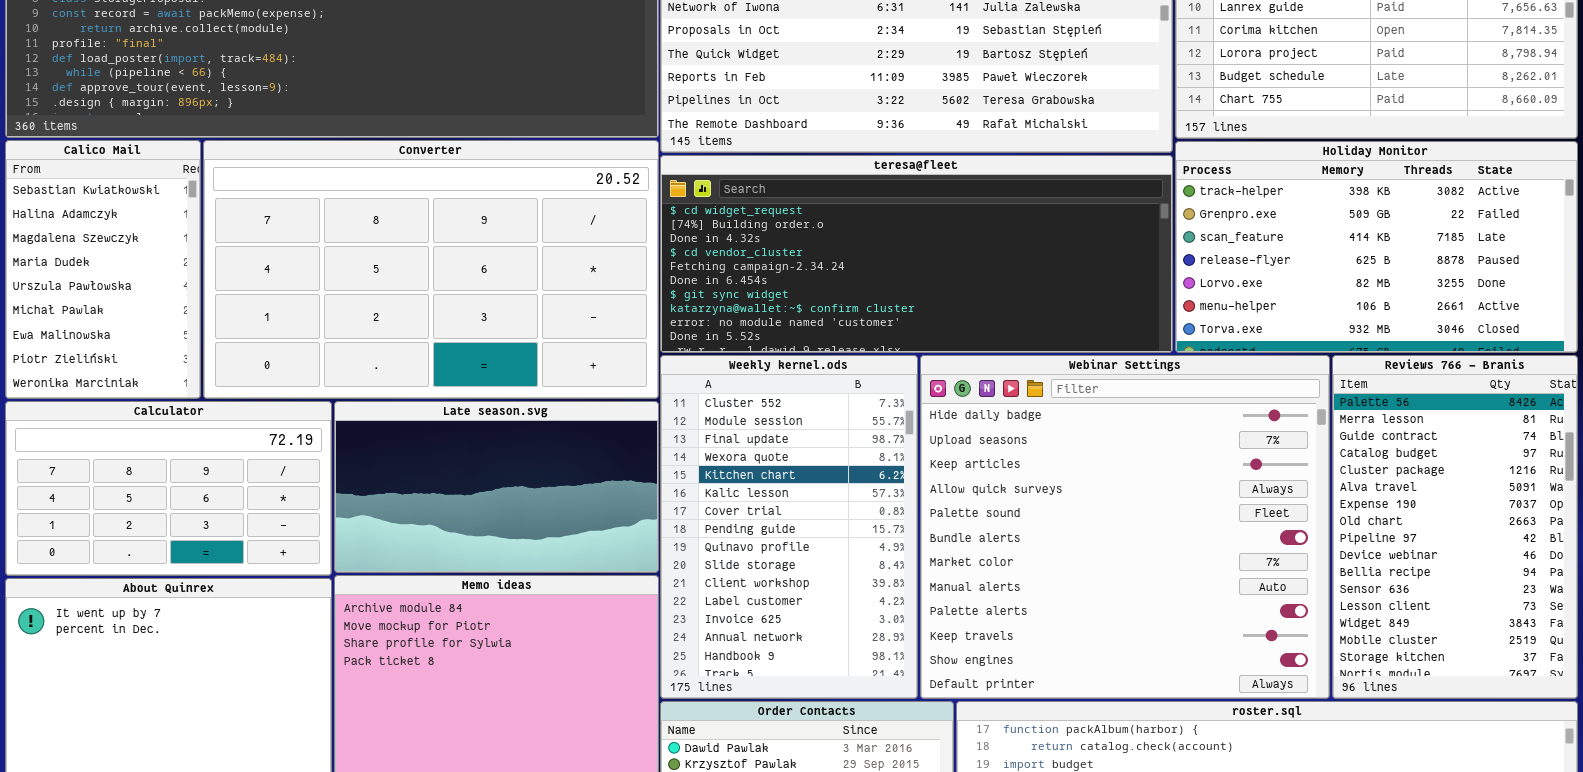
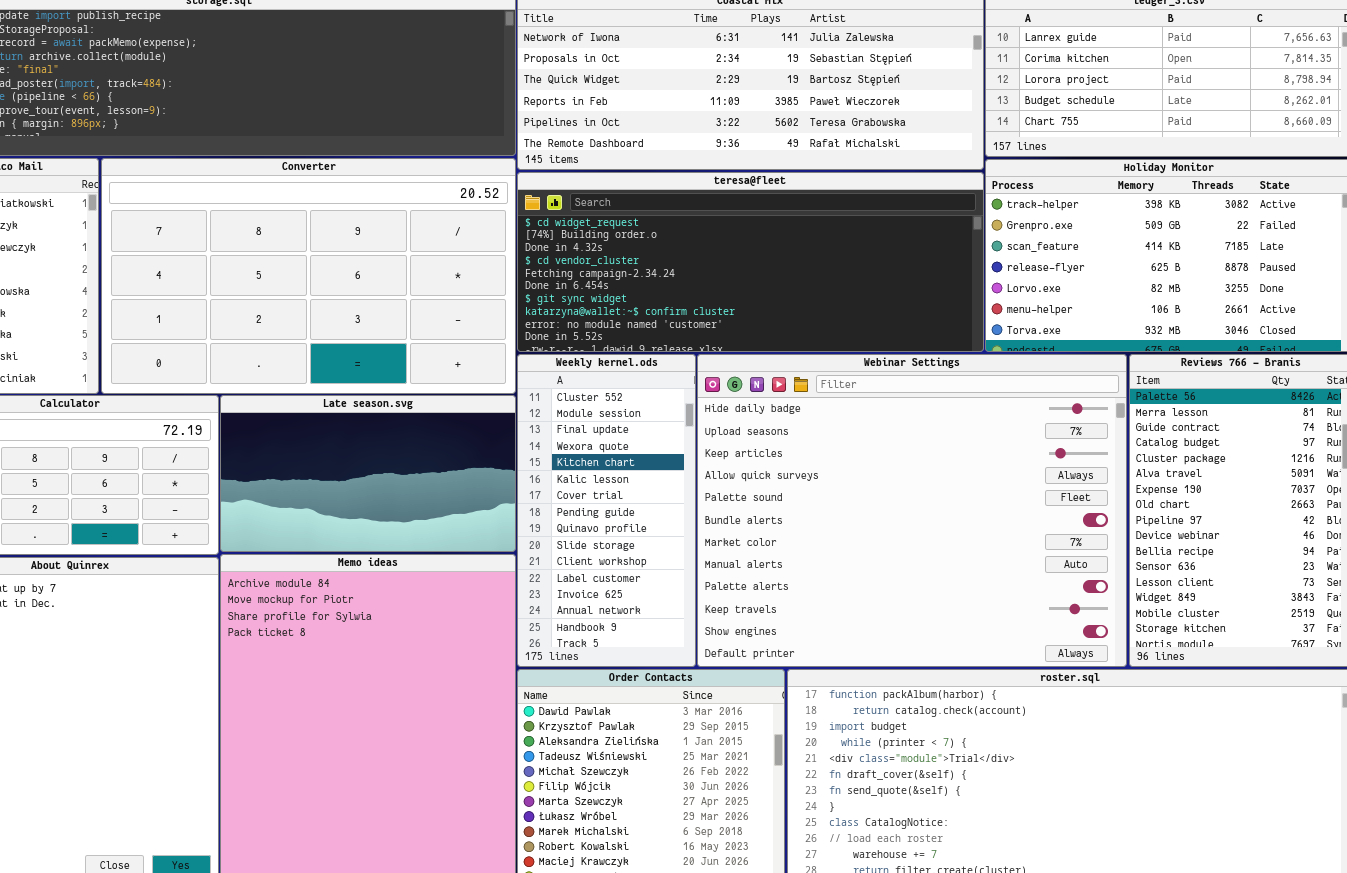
Weekly kernel.ods: [660,355,918,699] -> [517,354,696,667], resized
Webinar Settings: [920,355,1330,699] -> [697,354,1127,667], resized

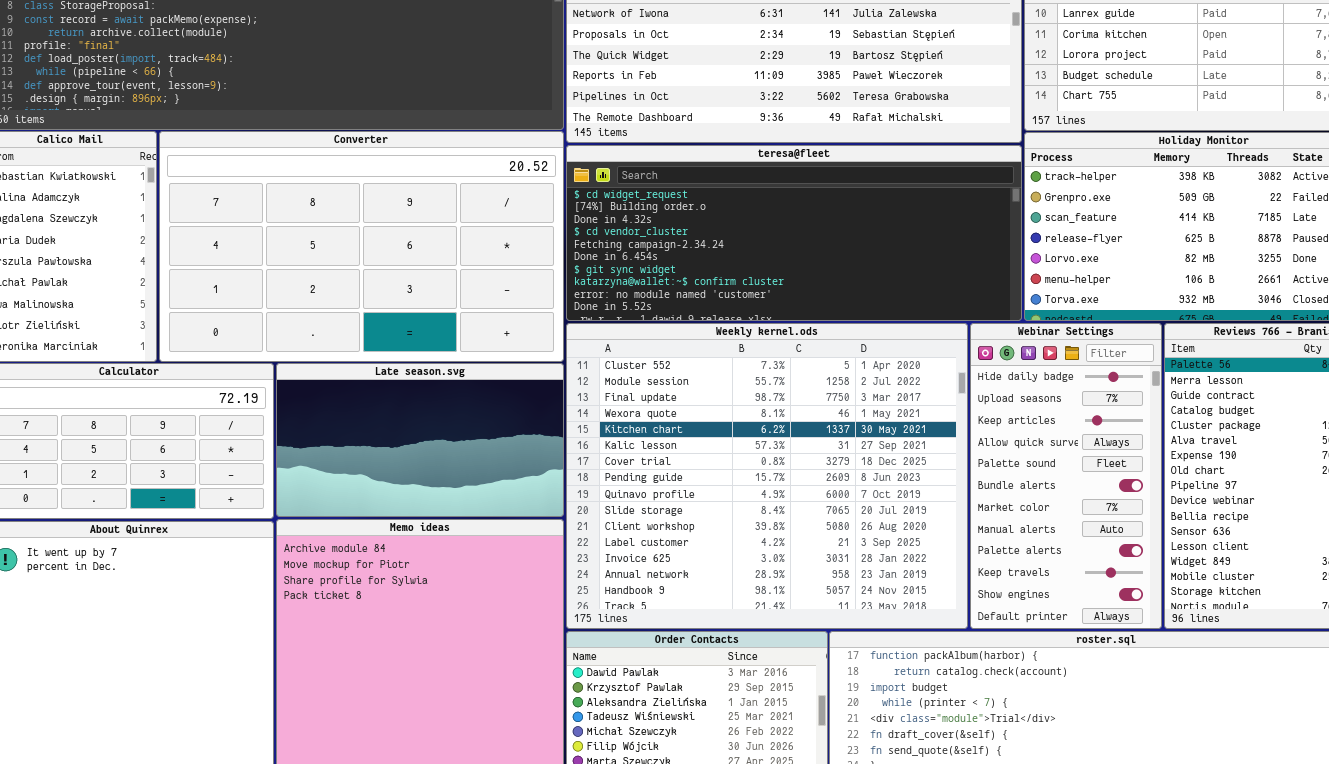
Weekly kernel.ods: [517,354,696,667] -> [566,323,968,629], resized
Webinar Settings: [697,354,1127,667] -> [970,323,1162,629], resized

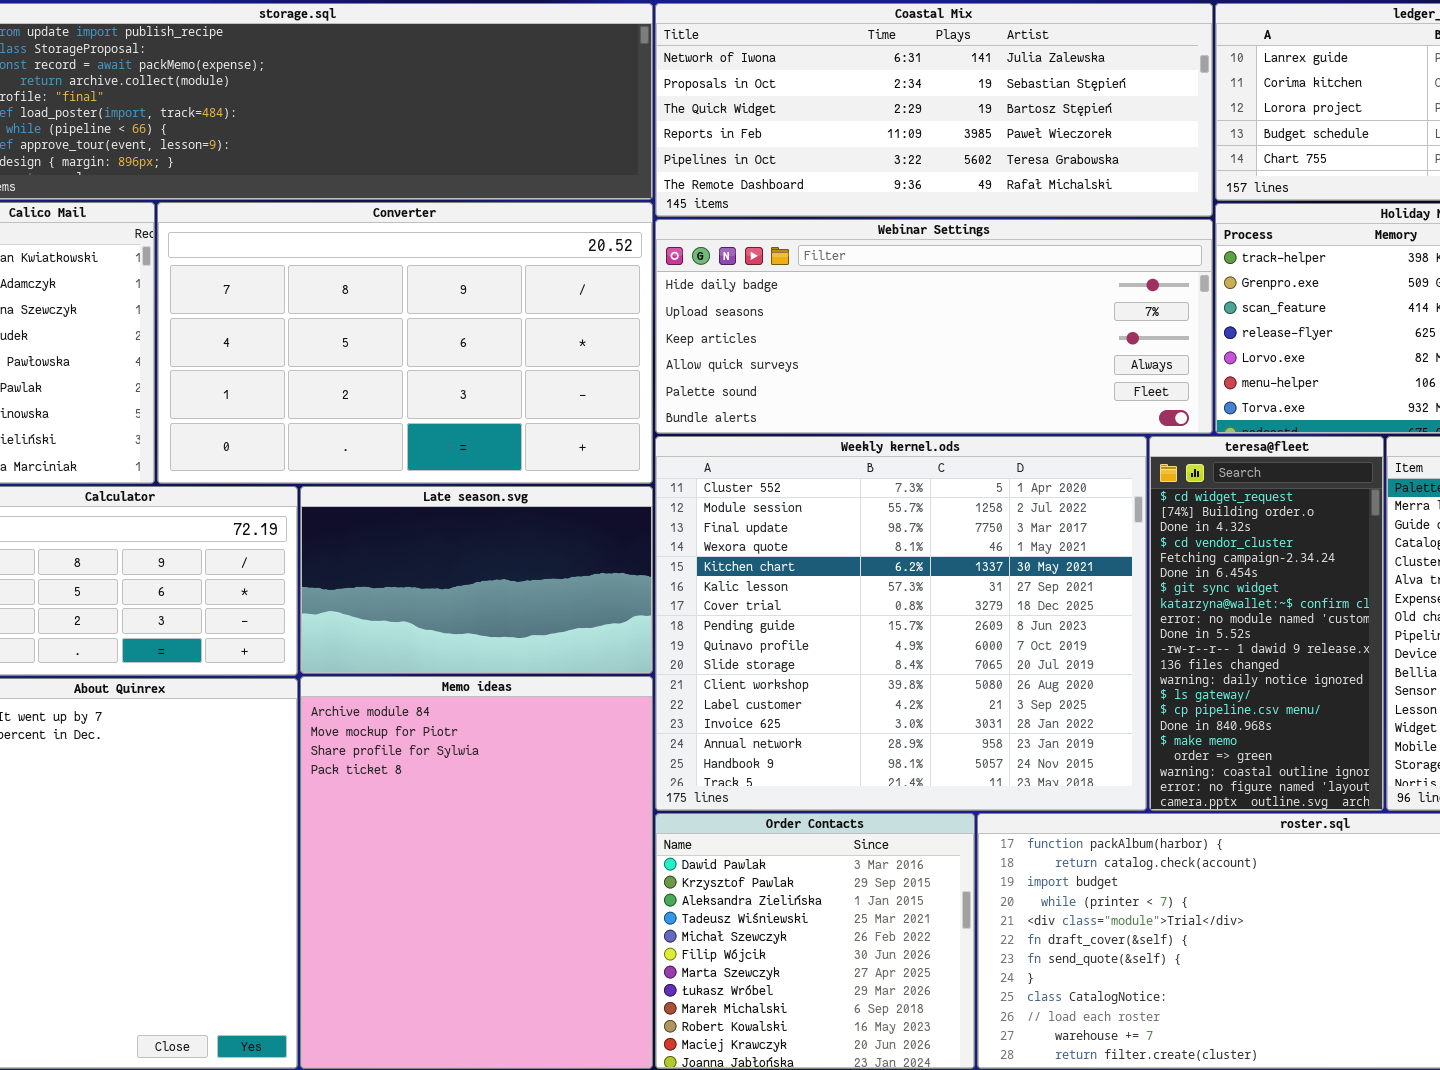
teresa@fleet: [566,145,1022,321] -> [1149,436,1384,811], moved, resized
Webinar Settings: [970,323,1162,629] -> [655,219,1213,434], moved, resized

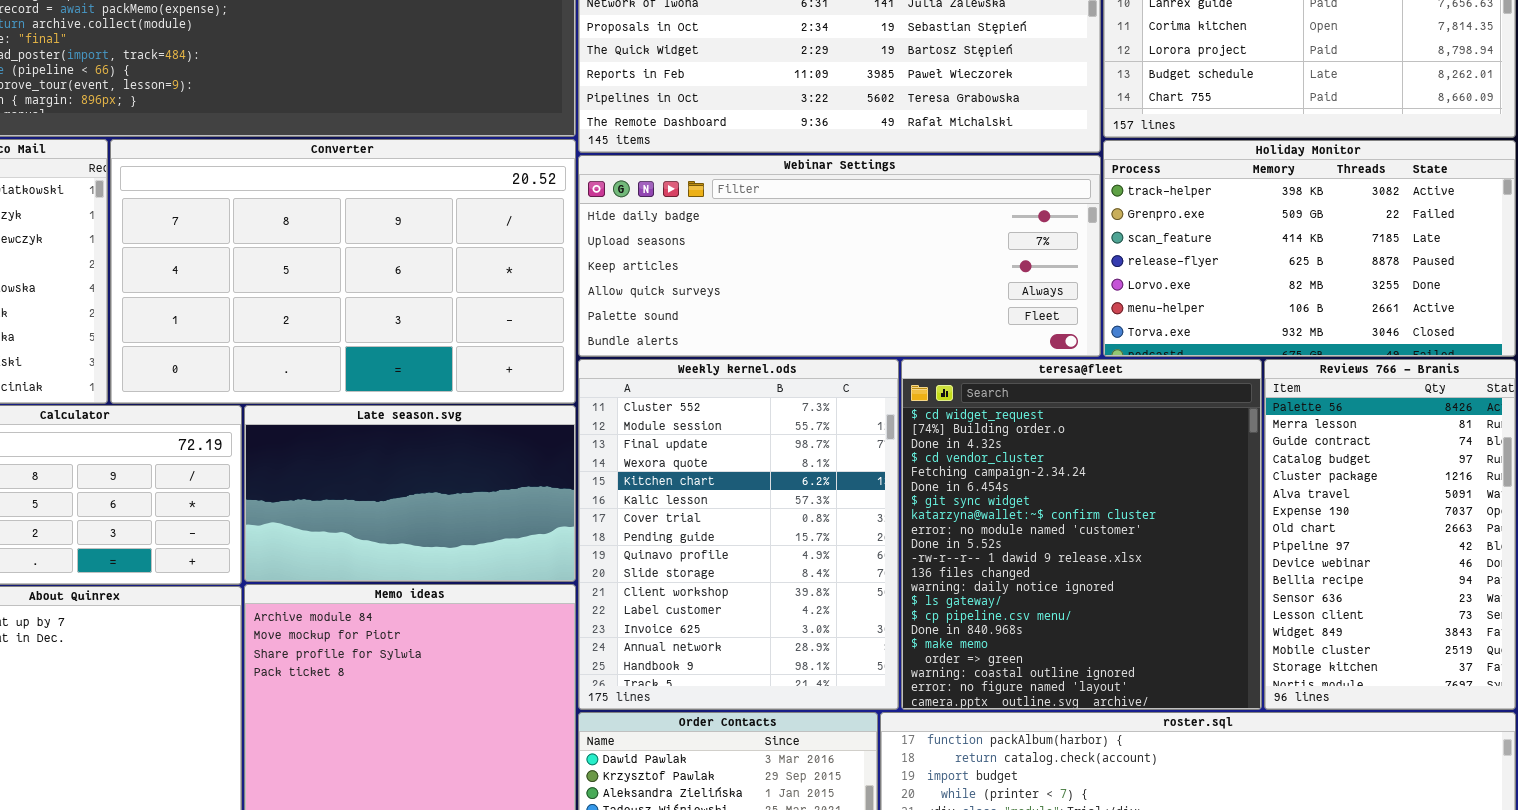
Weekly kernel.ods: [655,436,1147,811] -> [578,359,899,710], resized
teresa@fleet: [1149,436,1384,811] -> [901,359,1262,710], resized

